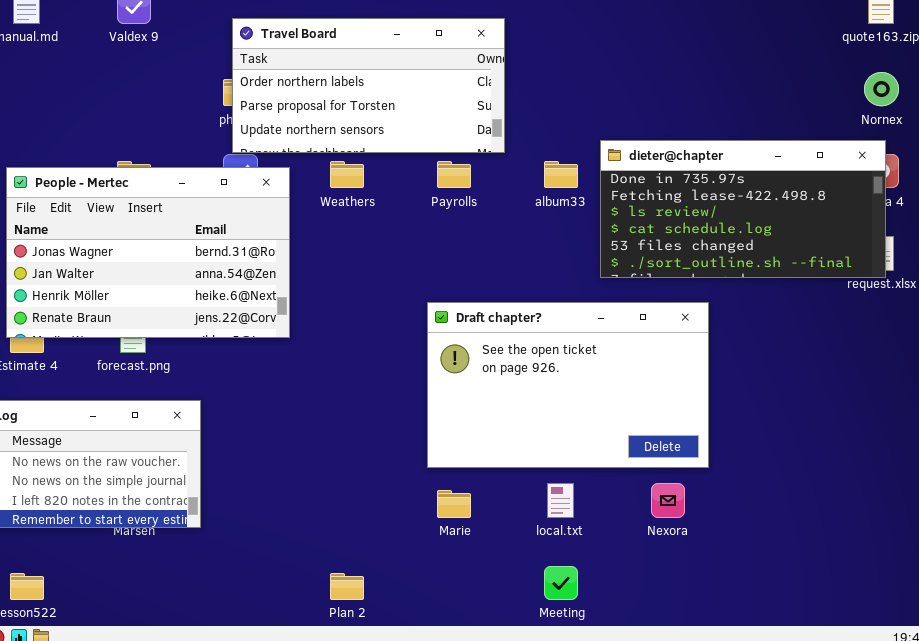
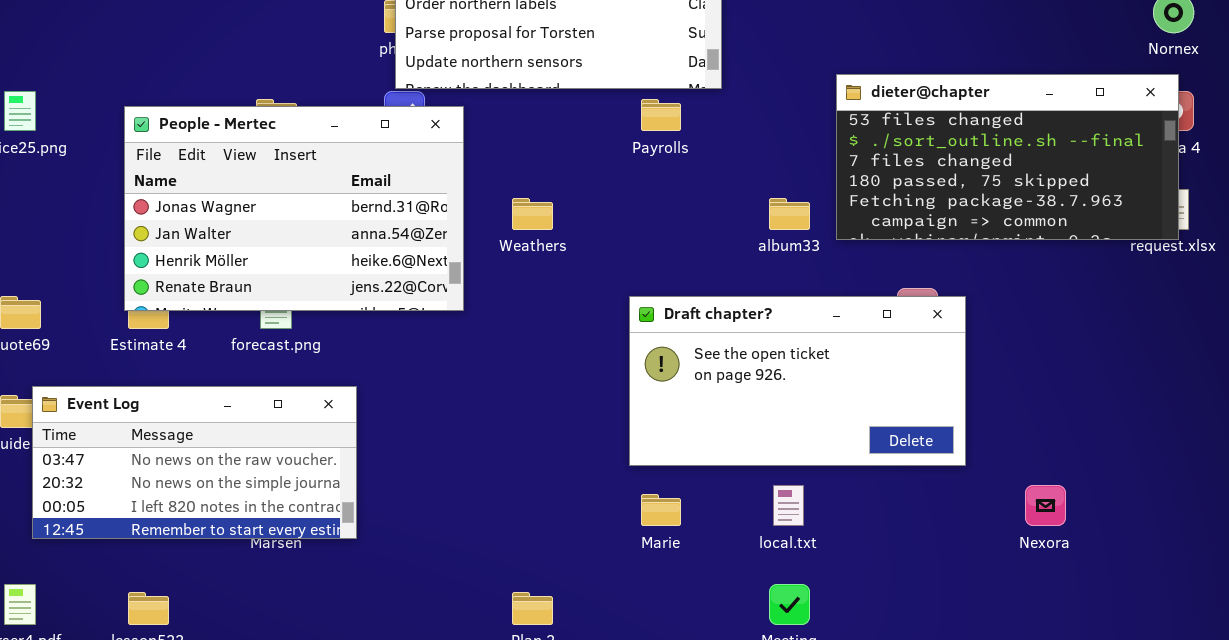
dieter@chapter: [600,140,886,278] -> [836,74,1179,240], scrolled down 4 rows
Weathers: [330,161,364,188] -> [512,198,553,230], moved
album33: [544,161,578,188] -> [769,198,810,230], moved
Draft chapter?: [427,302,709,468] -> [629,296,966,466], resized
Nexora: [651,483,685,518] -> [1025,485,1066,526], moved

